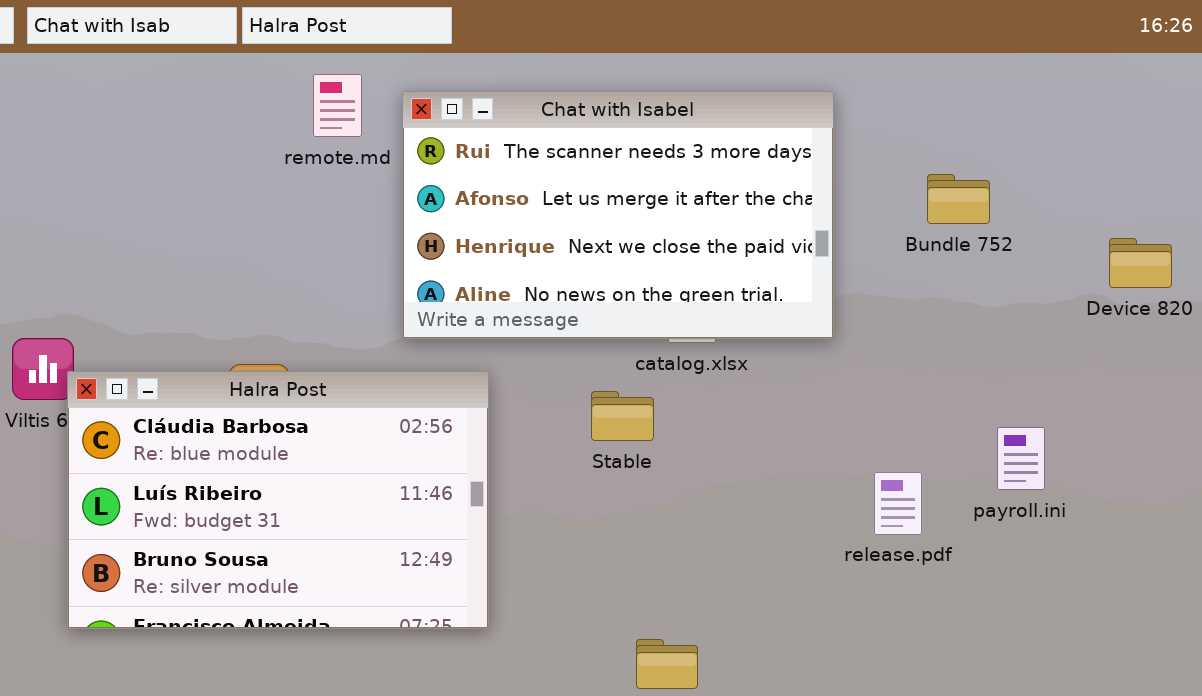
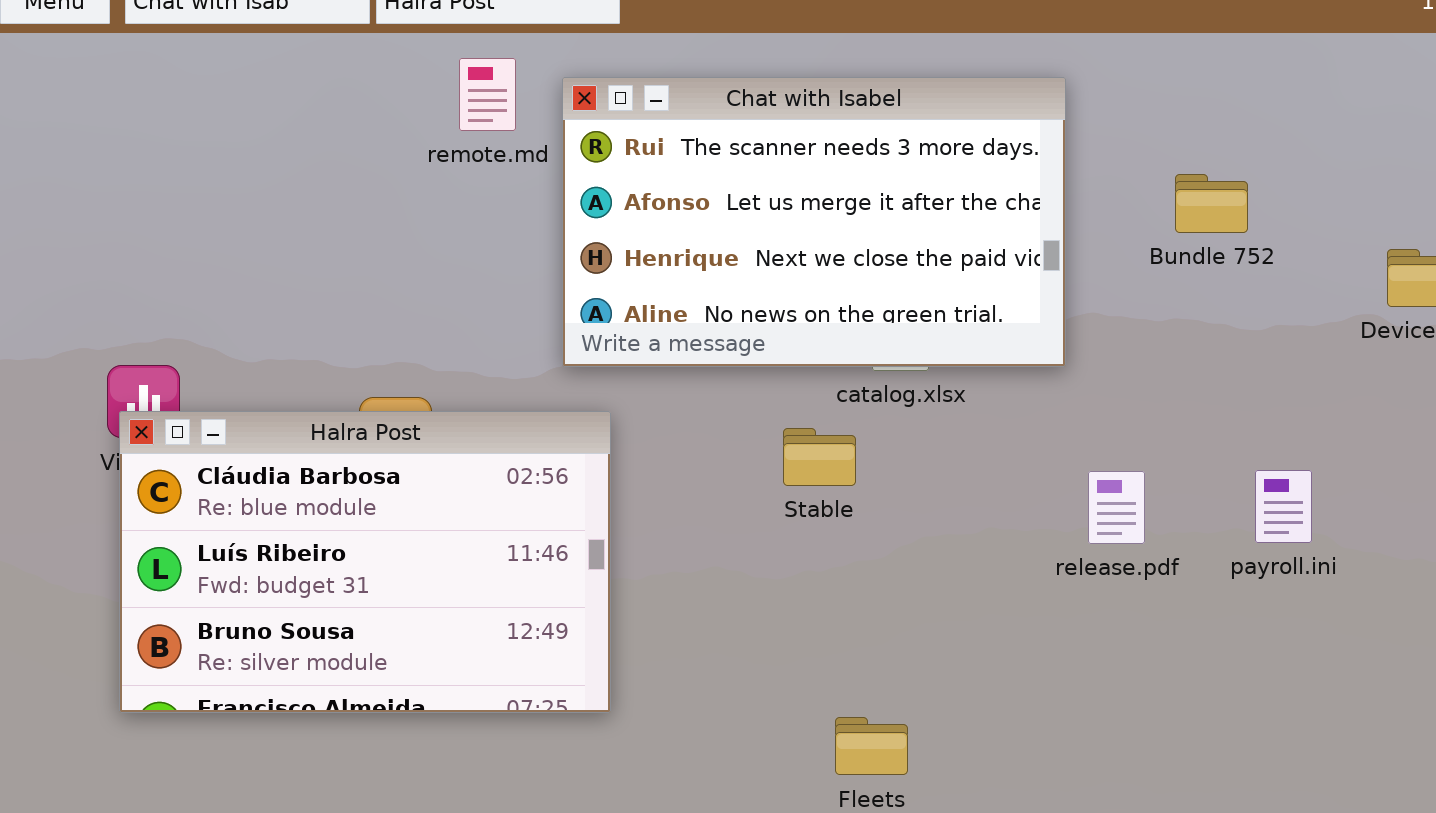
Halra Post: [67,371,489,629] -> [119,411,611,713], moved
release.pdf: [874,472,922,535] -> [1088,471,1145,544], moved

